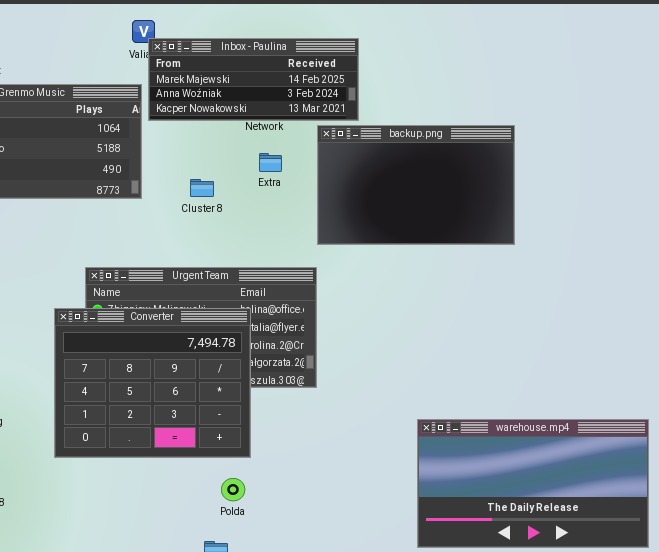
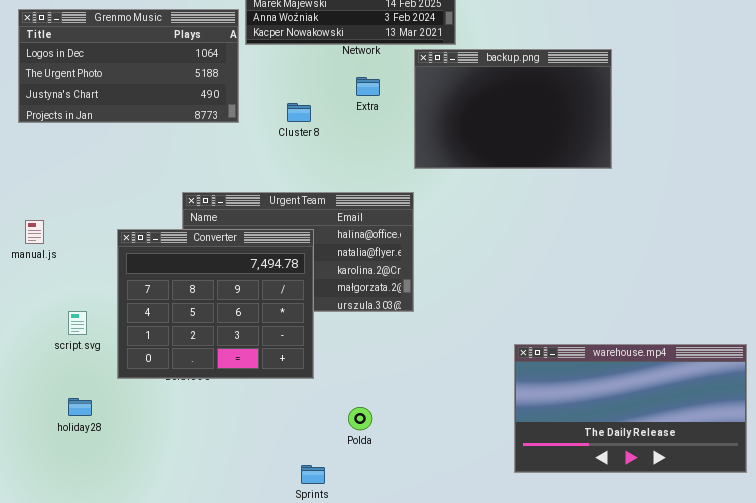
Converter: [54,308,251,458] -> [117,229,314,379], moved
Polda: [221,478,245,501] -> [348,407,372,430], moved

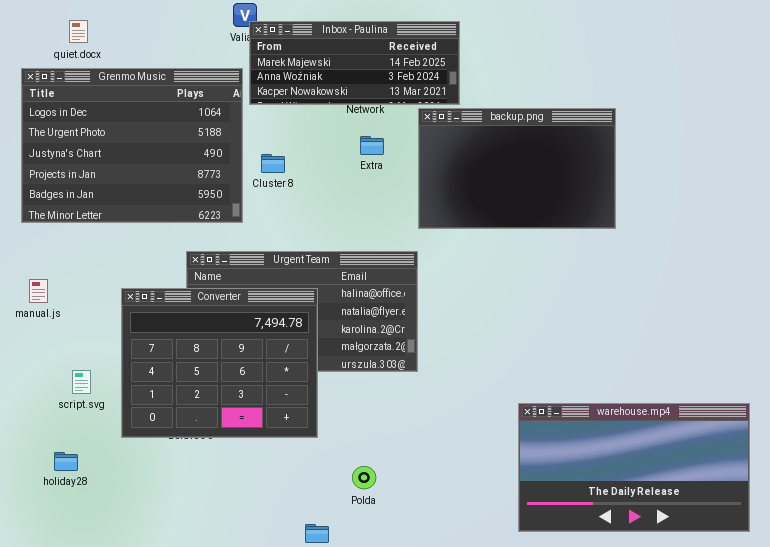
Grenmo Music: [18,9,239,123] -> [21,68,243,223], resized
Cluster 8: [287,103,311,122] -> [261,154,285,173], moved
holiday28: [68,398,92,416] -> [54,452,78,471], moved

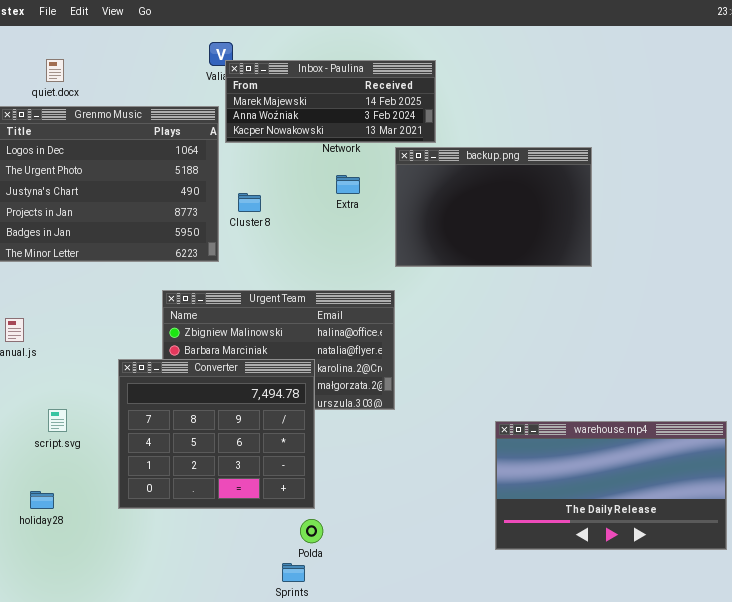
Converter: [121,288,318,438] -> [118,359,315,509], moved
warehouse.mp4: [518,403,750,532] -> [495,421,727,550], moved
Polda: [352,466,376,489] -> [300,519,323,543], moved

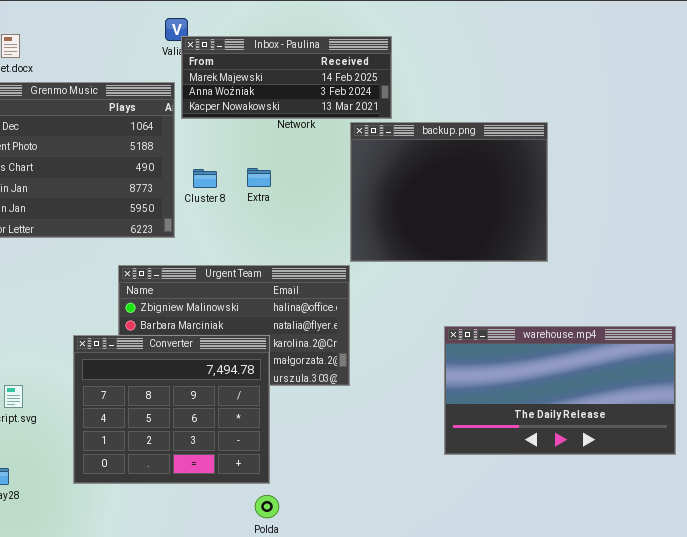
backup.png: [395,147,592,267] -> [350,122,548,262], resized
Extra: [336,175,360,194] -> [247,168,271,187], moved
warehouse.mp4: [495,421,727,550] -> [444,326,676,455], moved

